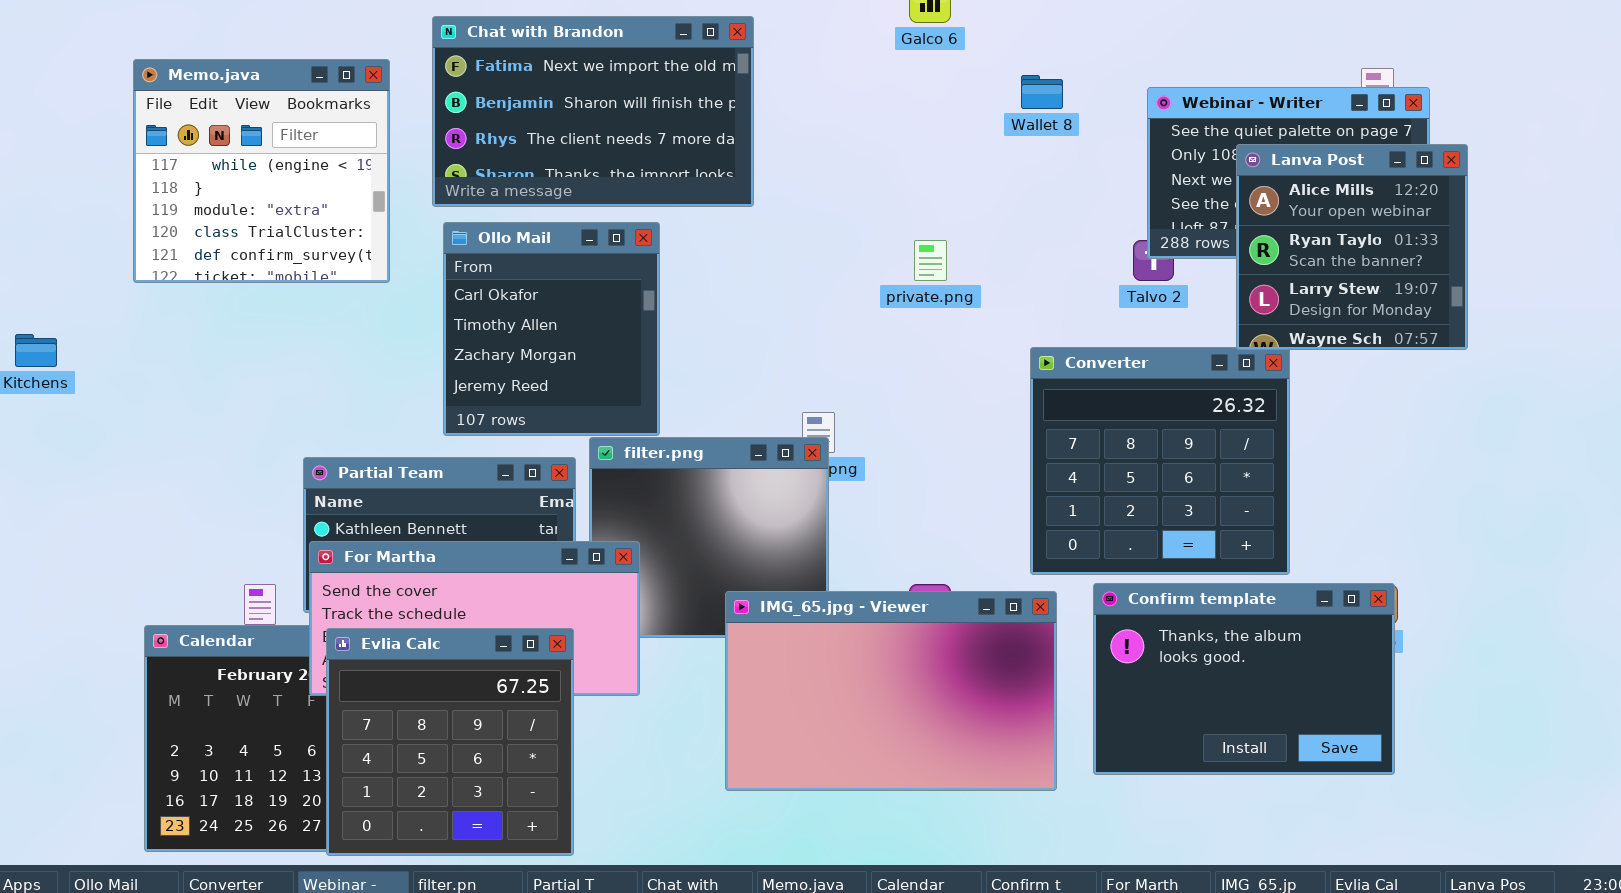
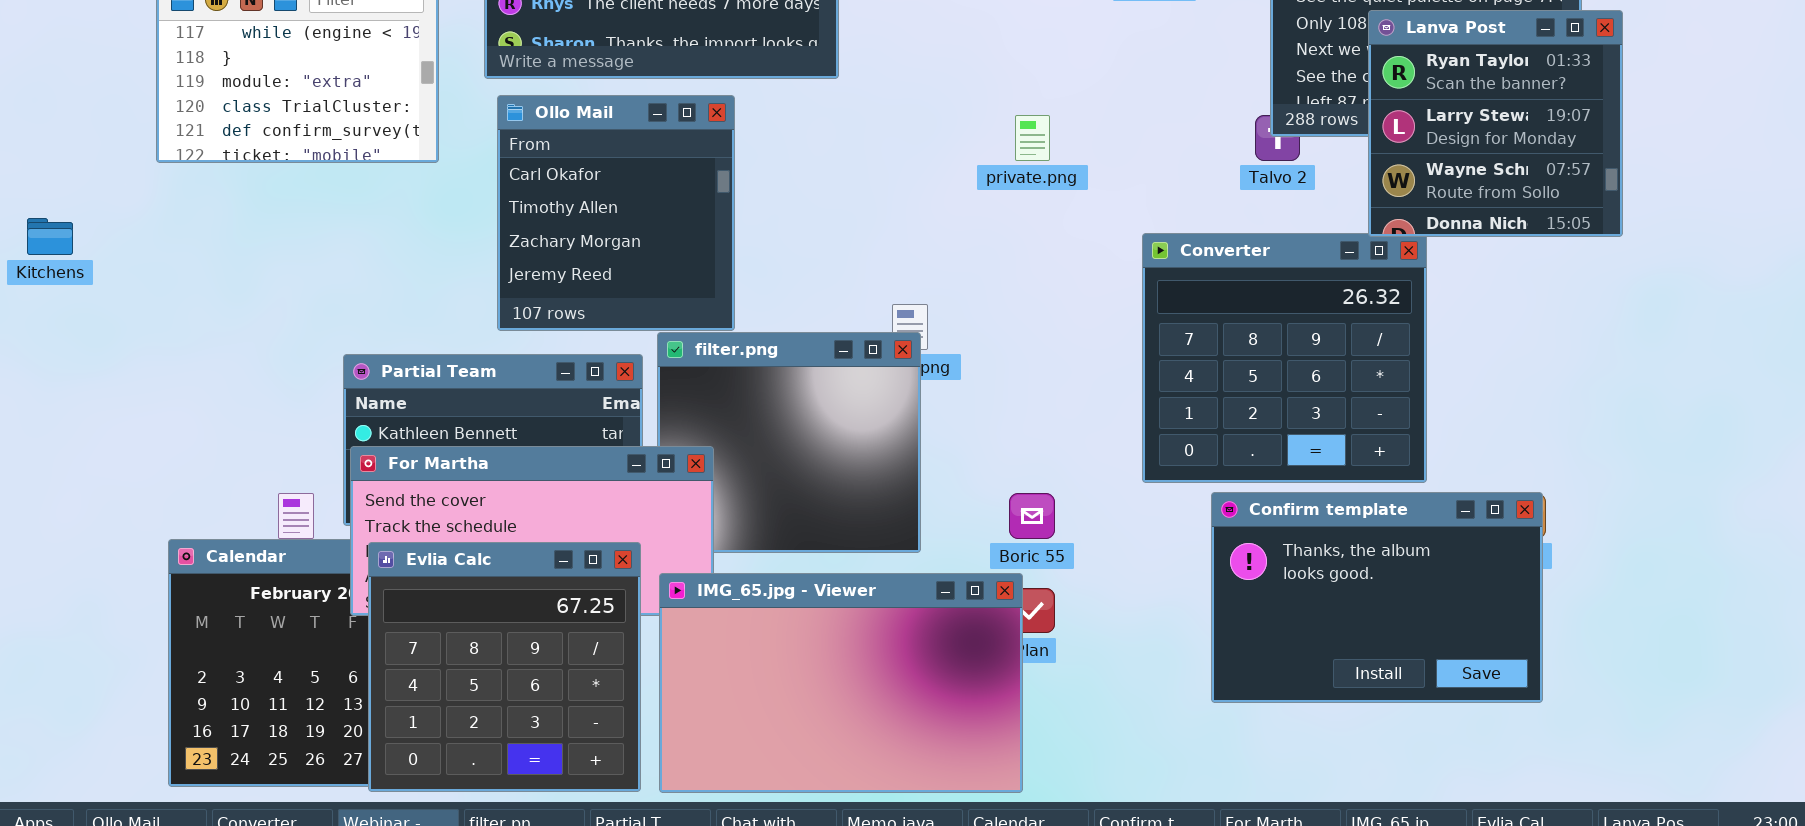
Lanva Post: [1236,144,1468,350] -> [1368,10,1623,237], scrolled down 1 row
IMG_65.jpg - Viewer: [725,591,1057,791] -> [659,573,1023,793], moved

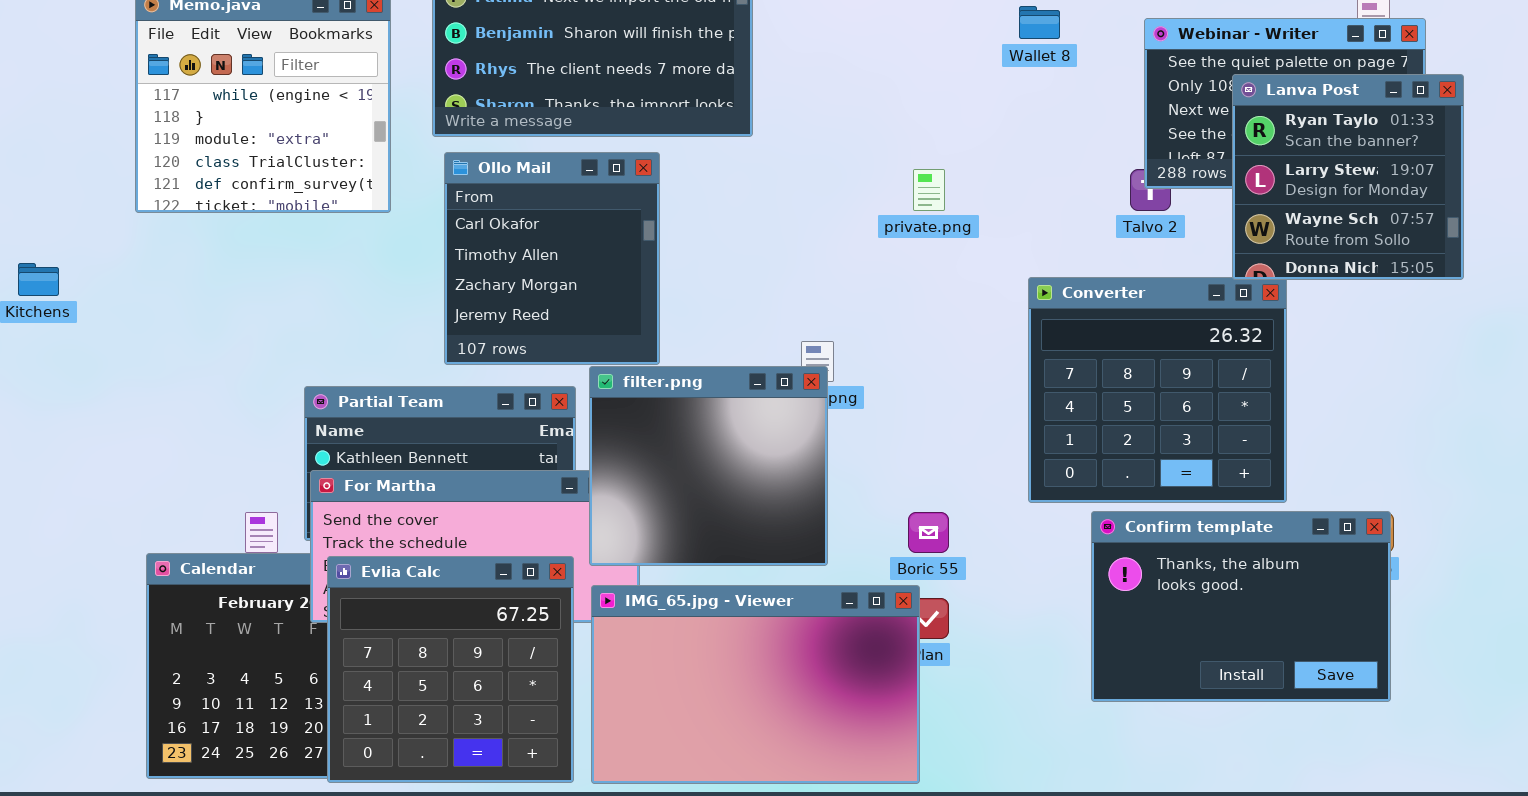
filter.png: [657,332,921,553] -> [589,366,828,566], raised

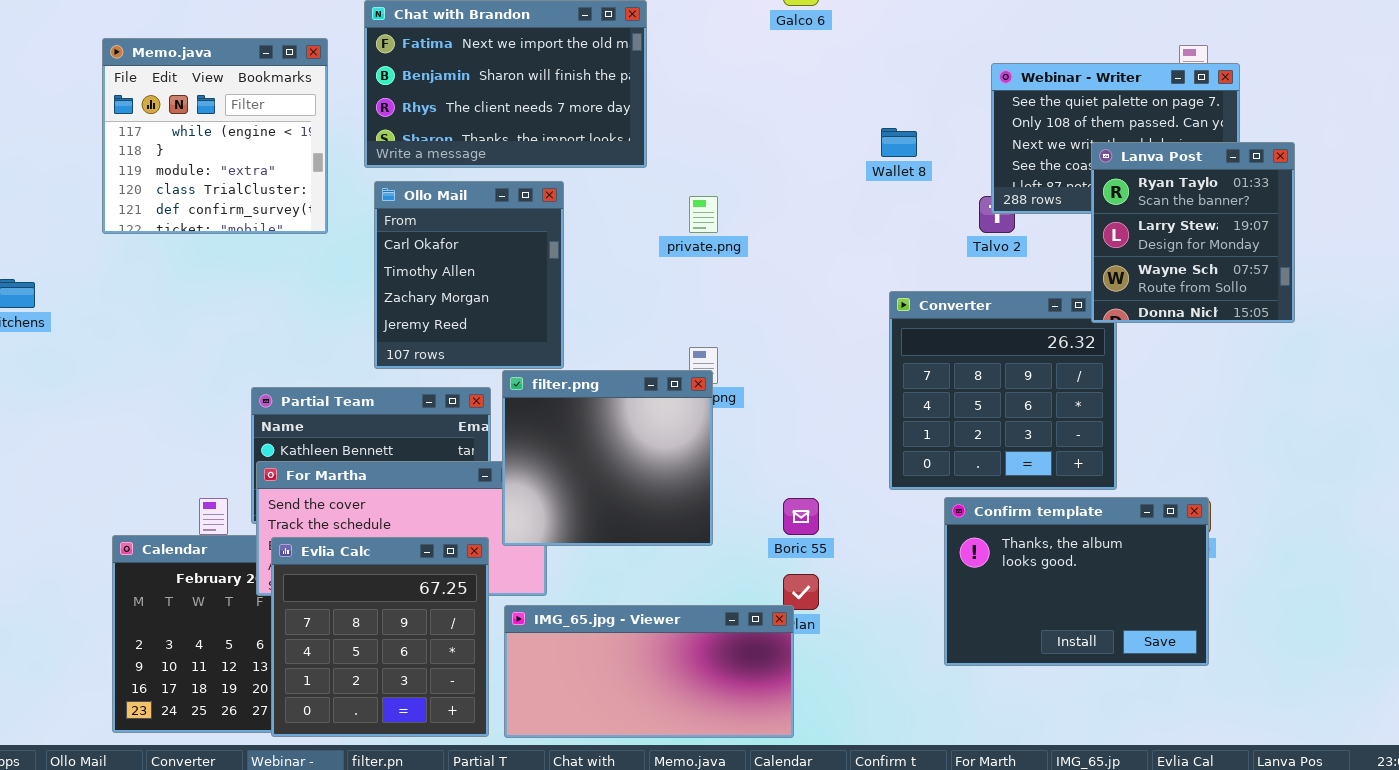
Wallet 8: [1019,6,1060,39] -> [881,128,917,157], moved
Lanva Post: [1232,74,1464,280] -> [1091,142,1295,323], moved
private.png: [913,169,945,211] -> [689,196,718,233], moved
IMG_65.jpg - Viewer: [591,585,920,784] -> [504,605,794,738], resized

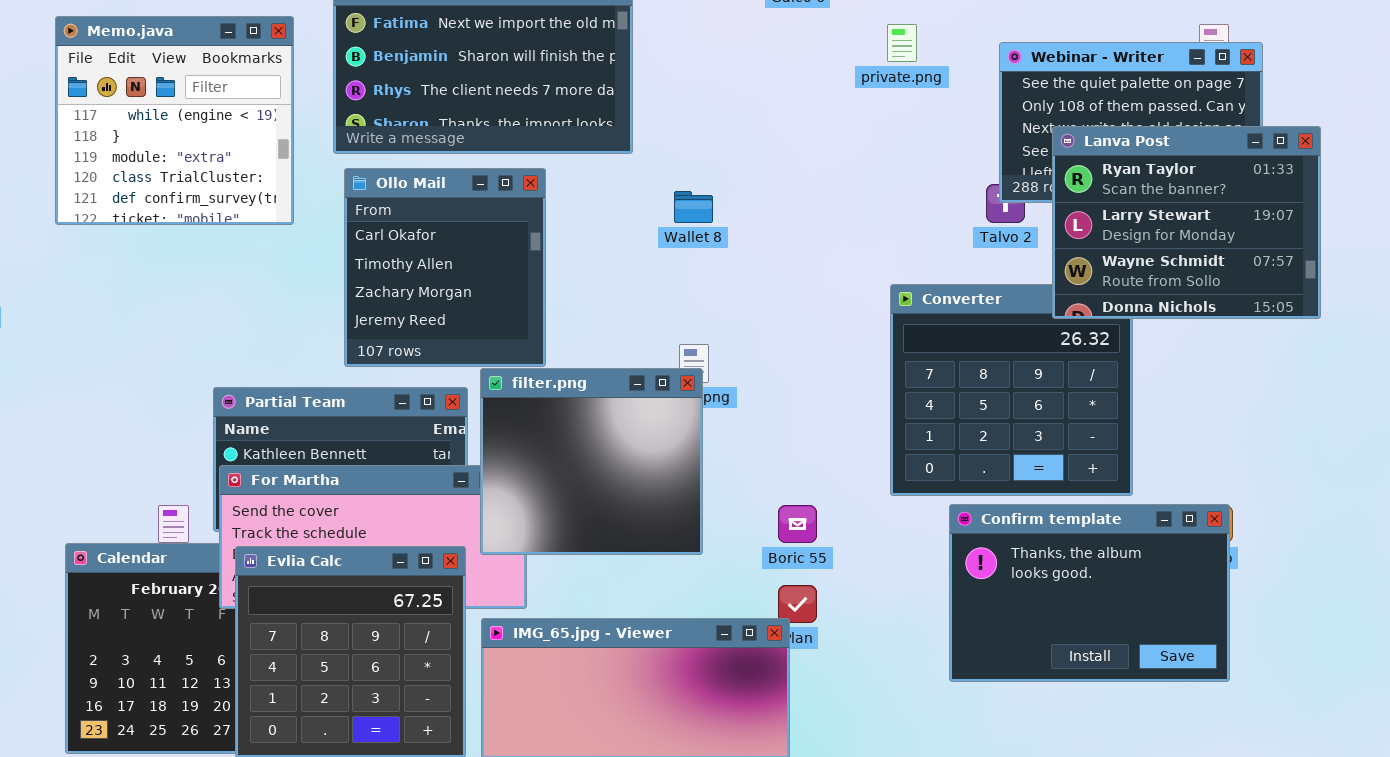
Wallet 8: [881,128,917,157] -> [674,191,713,223], moved
Lanva Post: [1091,142,1295,323] -> [1052,126,1321,319], resized
private.png: [689,196,718,233] -> [887,24,917,62], moved

